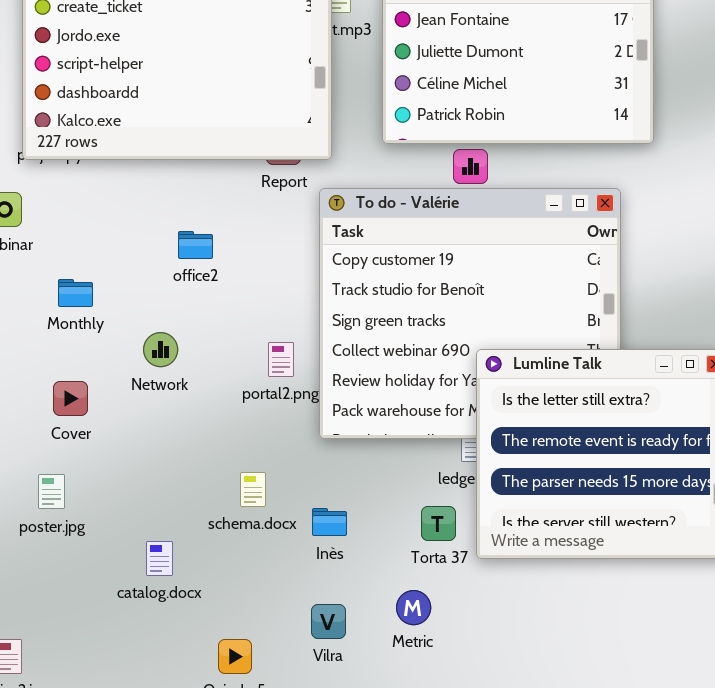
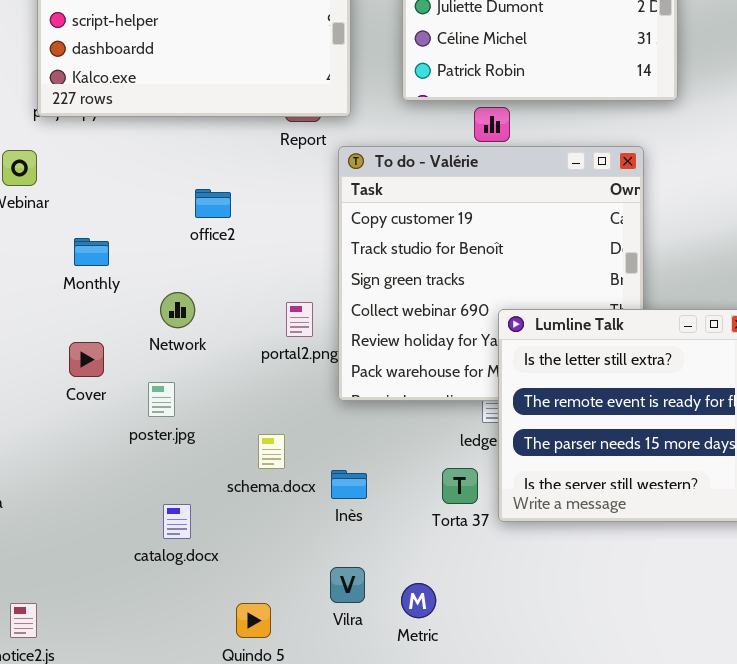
poster.jpg: [38,474,65,509] -> [148,382,175,417], moved
Metric: [396,590,431,625] -> [401,583,436,618], moved

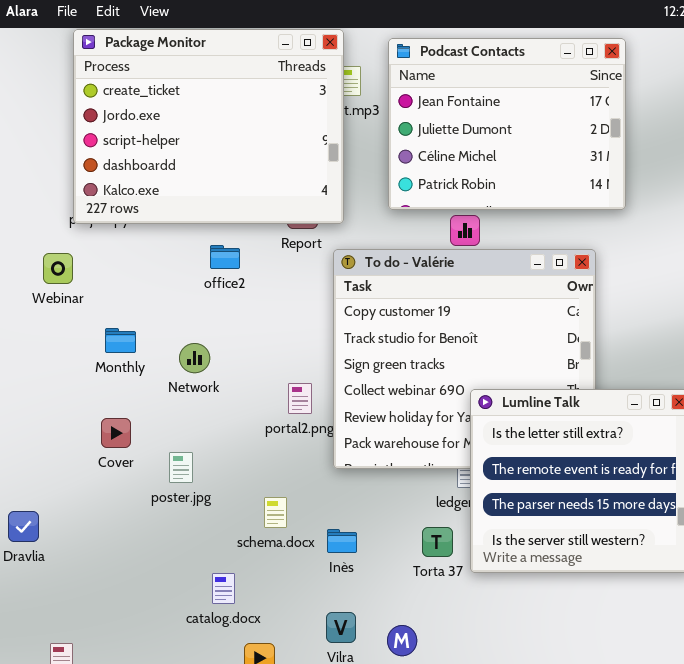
office2: [195,189,231,218] -> [210,245,240,269], moved
Network: [160,292,195,328] -> [179,343,210,373], moved
catalog.docx: [163,504,191,539] -> [212,573,235,604], moved

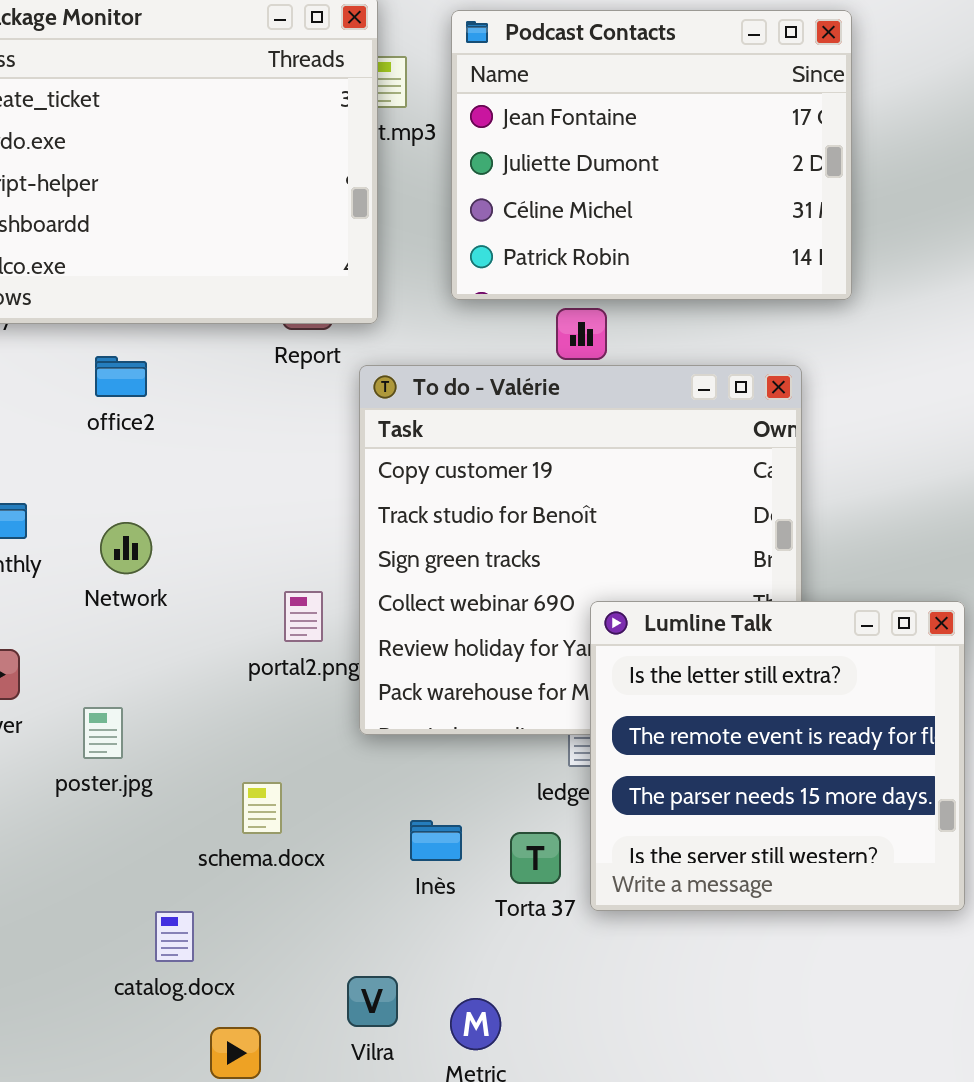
office2: [210,245,240,269] -> [95,356,147,397], moved
Inès: [327,529,357,553] -> [410,820,462,861], moved

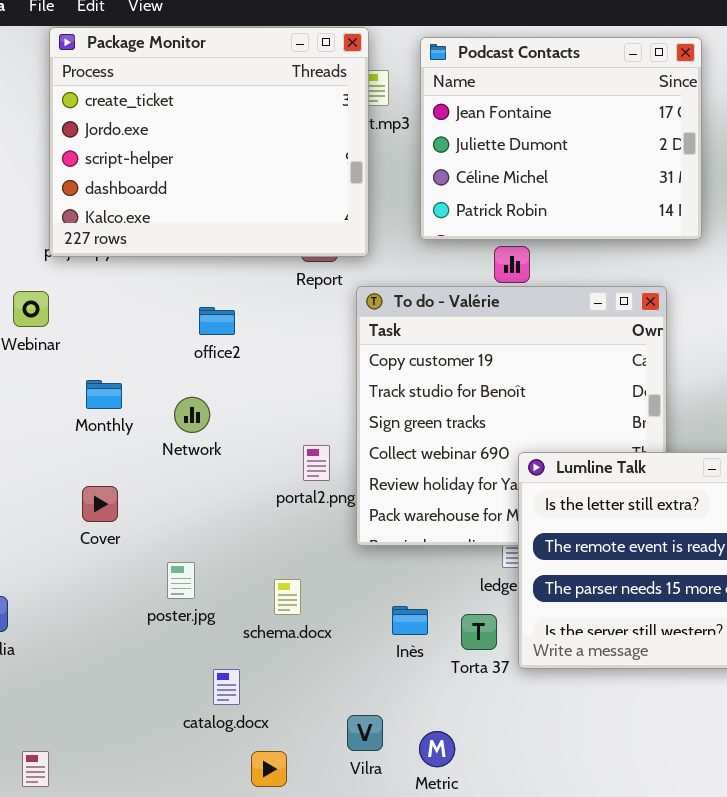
office2: [95,356,147,397] -> [199,307,235,335], moved
poster.jpg: [83,707,123,759] -> [167,562,195,599], moved

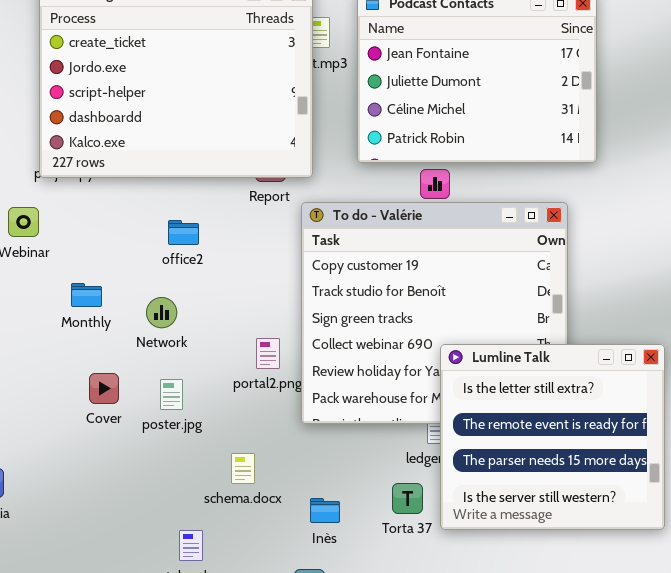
Cover: [82,486,118,522] -> [89,373,119,404], moved
poster.jpg: [167,562,195,599] -> [160,379,183,410], moved
Inès: [392,606,428,635] -> [310,498,340,523], moved

